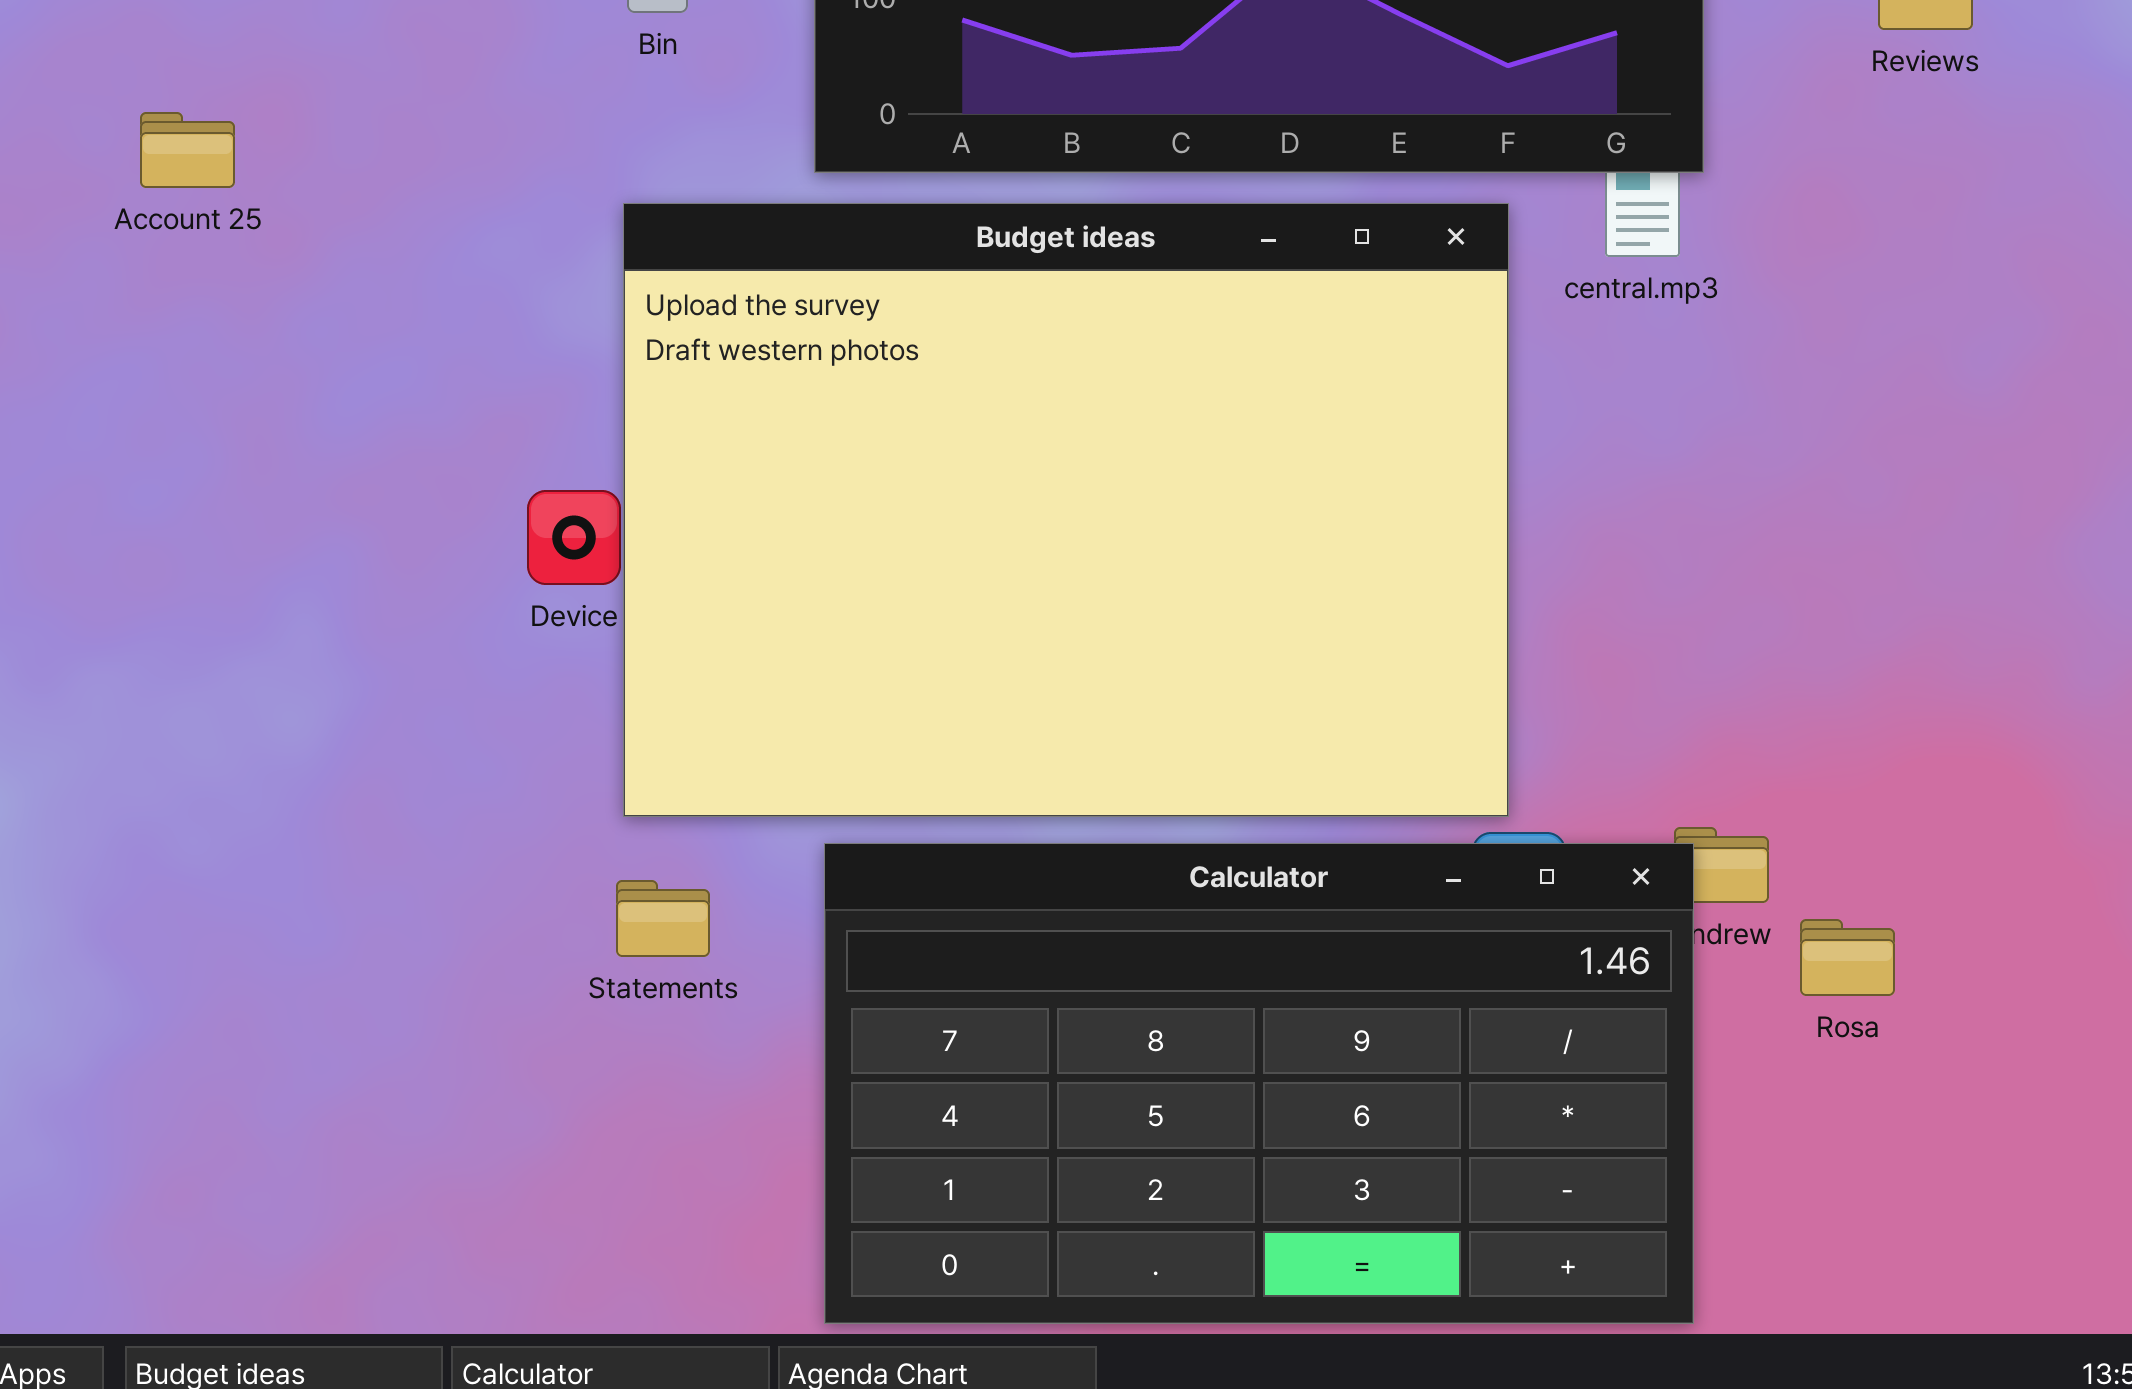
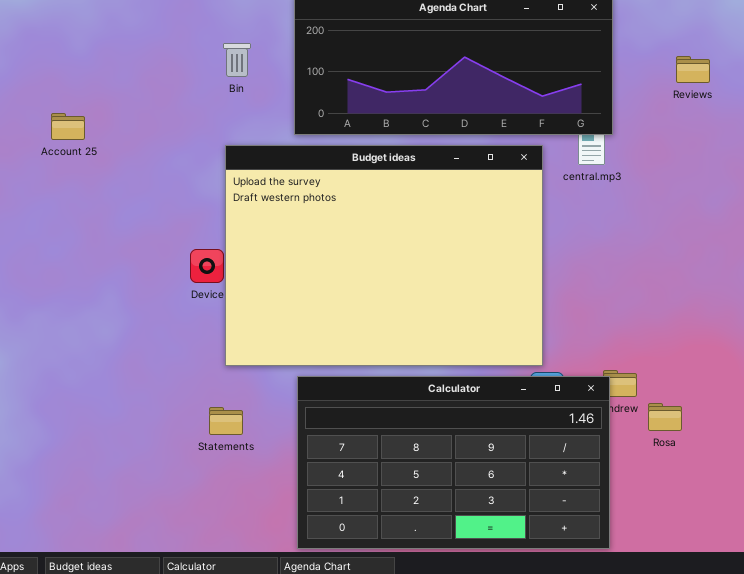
Statements: [616,880,710,957] -> [209,407,243,435], moved

